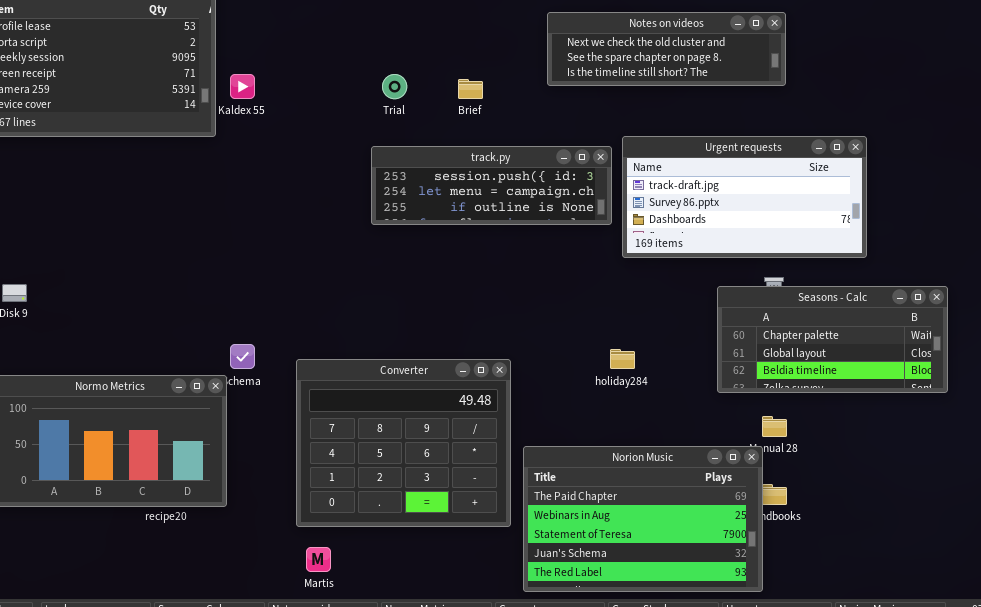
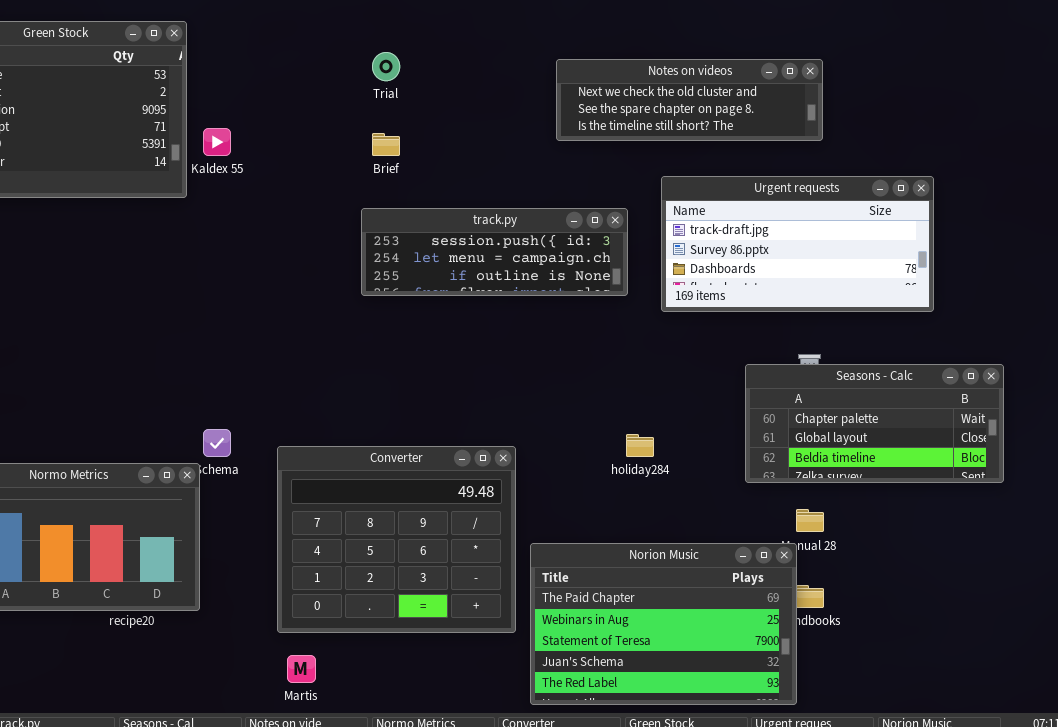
Trial: [382,74,407,99] -> [372,52,400,81], moved
Brief: [458,79,483,99] -> [372,133,400,156], moved
Urgent requests: [622,136,867,258] -> [661,176,934,312], moved

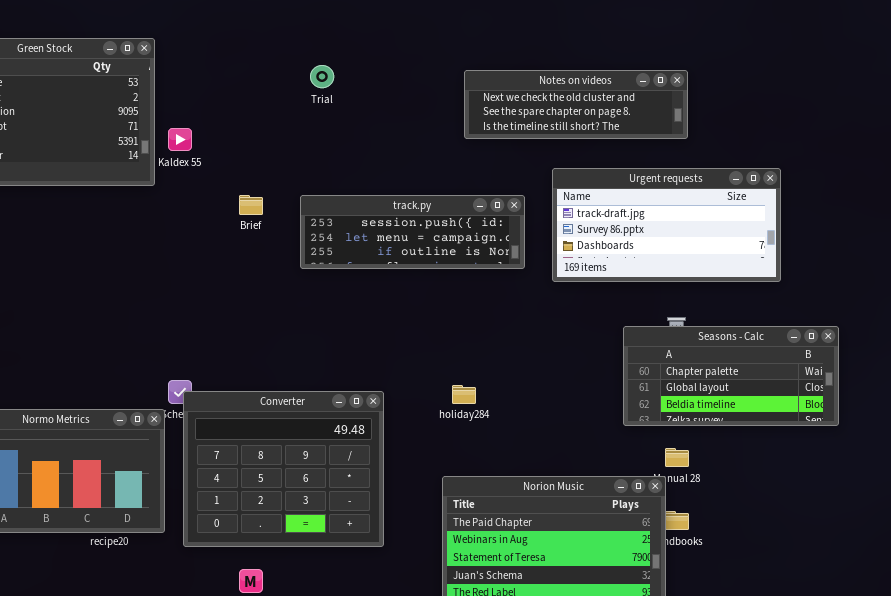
Brief: [372,133,400,156] -> [239,195,263,215], moved
holiday284: [626,434,654,457] -> [452,385,476,404], moved
Converter: [277,446,516,633] -> [183,391,384,547], moved

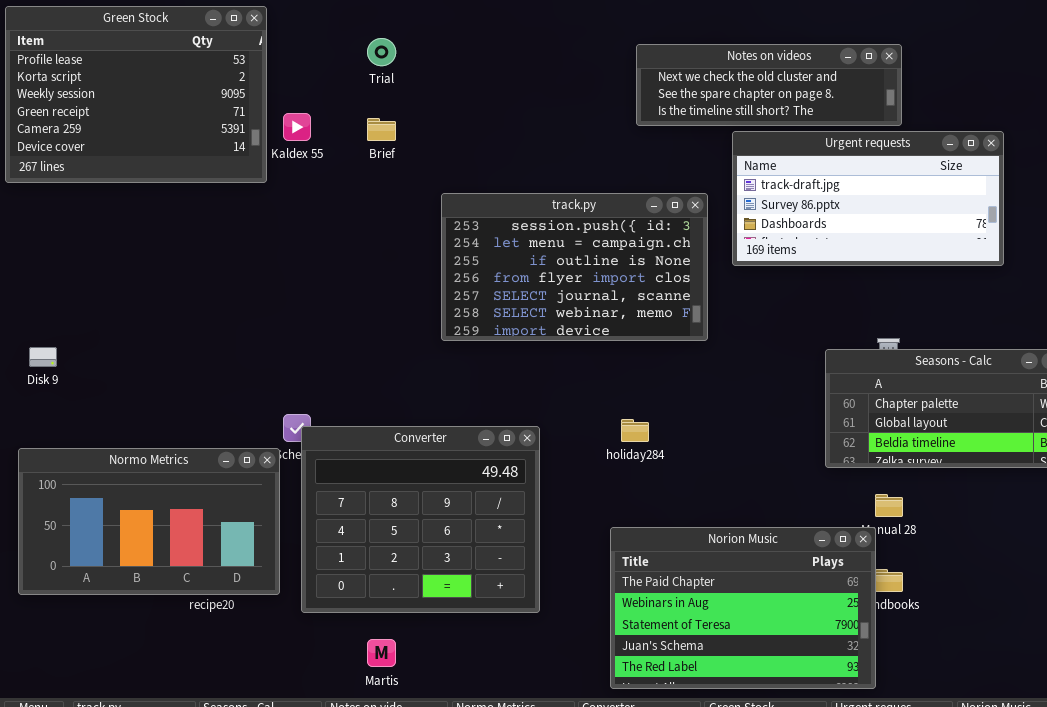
Trial: [310,65,334,88] -> [367,38,396,66], moved
Urgent requests: [552,168,781,282] -> [732,131,1004,266], moved
Brief: [239,195,263,215] -> [367,118,396,141], moved
track.py: [300,195,525,269] -> [441,193,708,341], resized

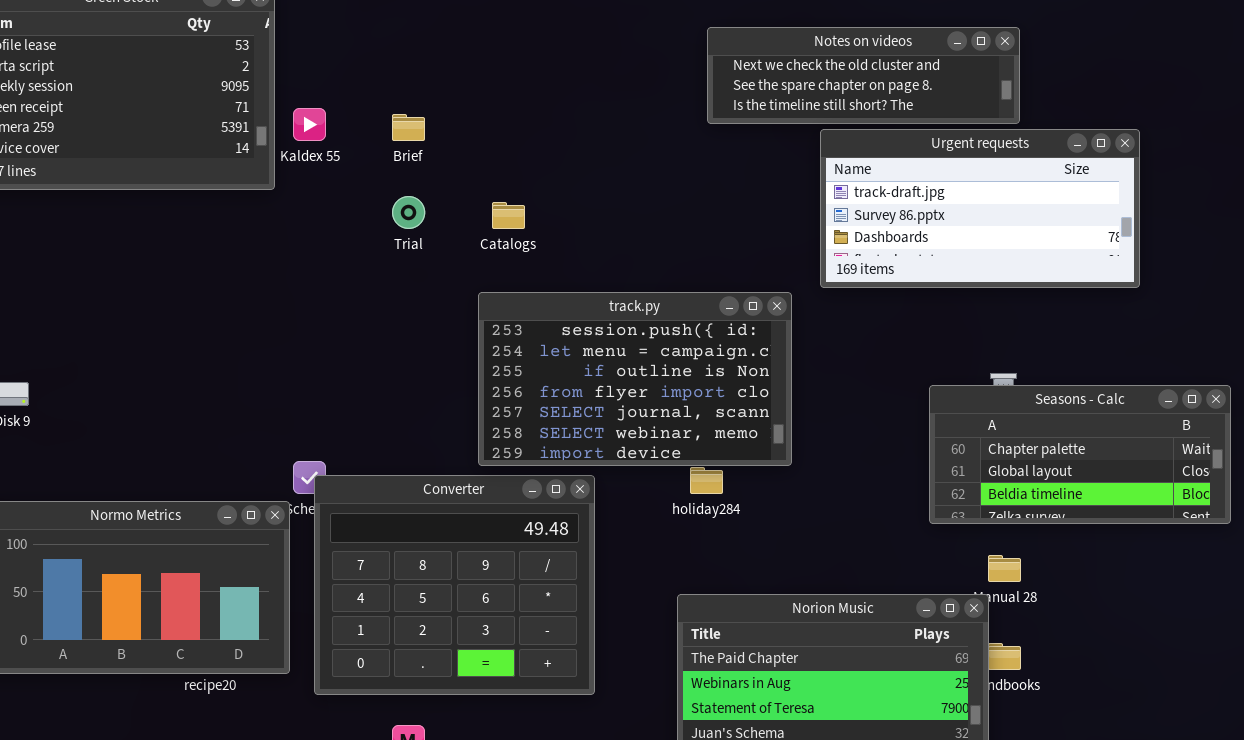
Trial: [367,38,396,66] -> [392,196,425,229], moved
track.py: [441,193,708,341] -> [478,292,792,466], moved

